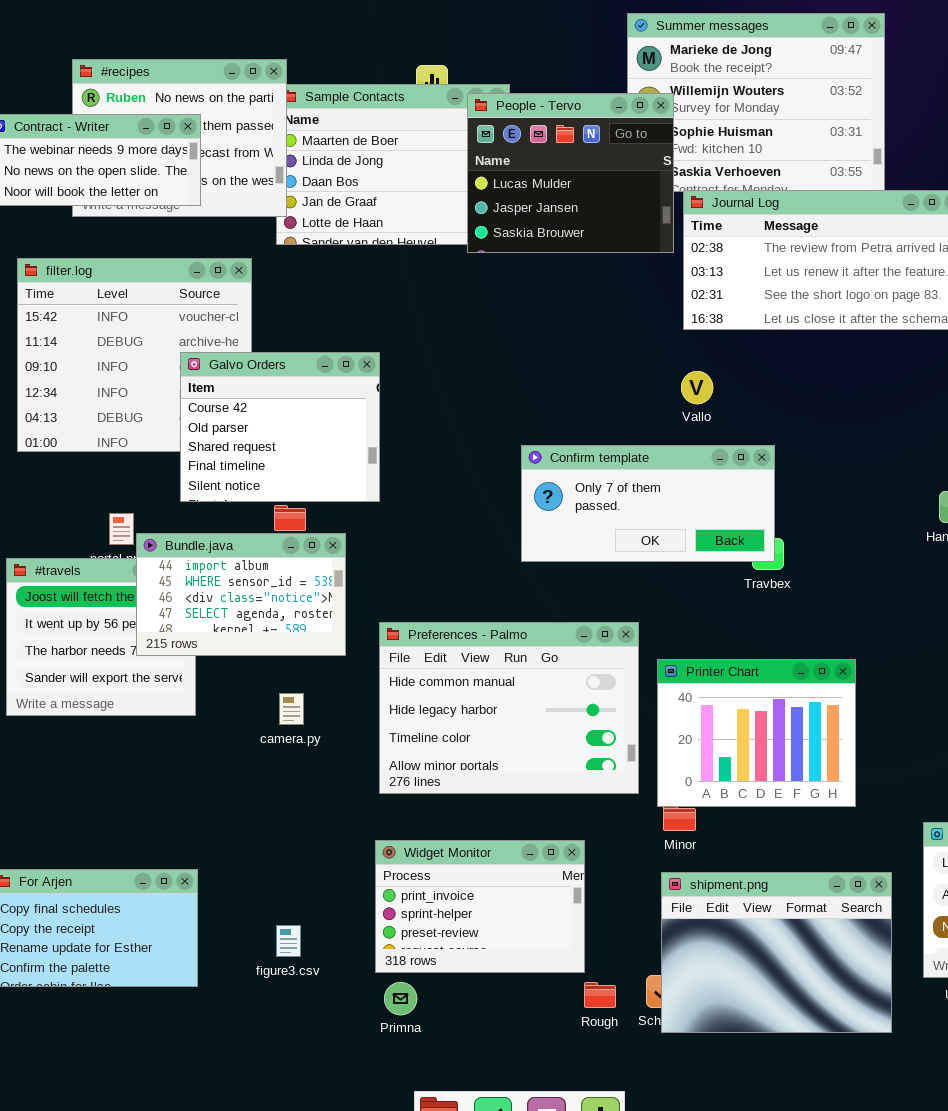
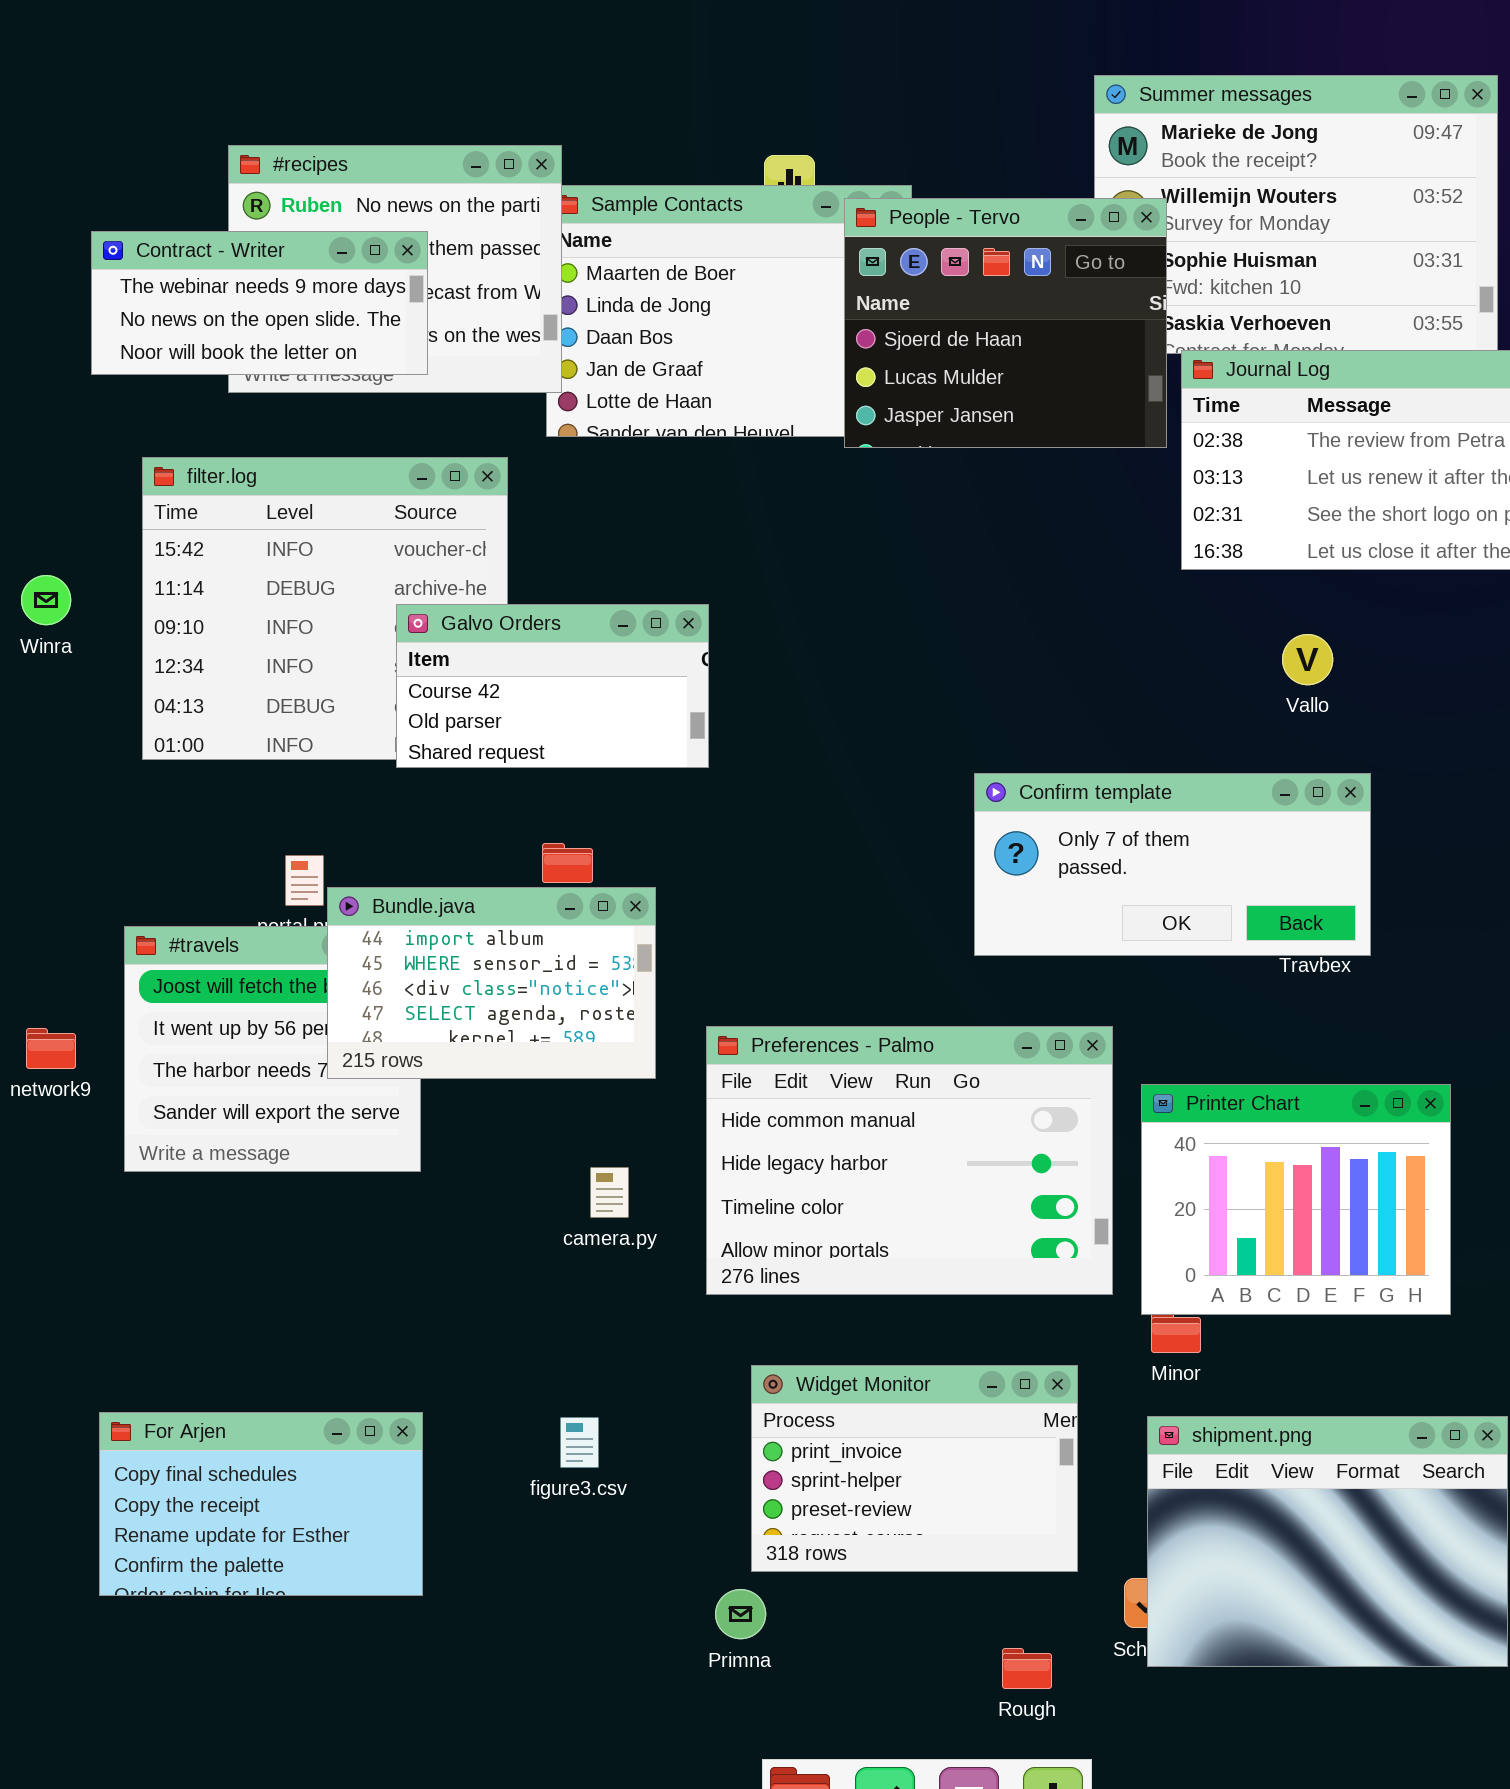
People - Tervo: [467,93,674,253] -> [844,198,1167,448], scrolled up 1 row
Galvo Orders: [180,352,380,502] -> [396,604,709,768], resized
Vallo: [681,371,713,404] -> [1282,634,1333,685], moved
Confirm template: [521,445,775,562] -> [974,773,1371,956], moved
camera.py: [279,693,304,725] -> [590,1167,629,1218], moved
Widget Monitor: [375,840,585,973] -> [751,1365,1078,1572], moved
figure3.csv: [276,925,301,957] -> [560,1417,599,1468], moved
Rough: [584,982,616,1008] -> [1002,1648,1052,1689], moved

